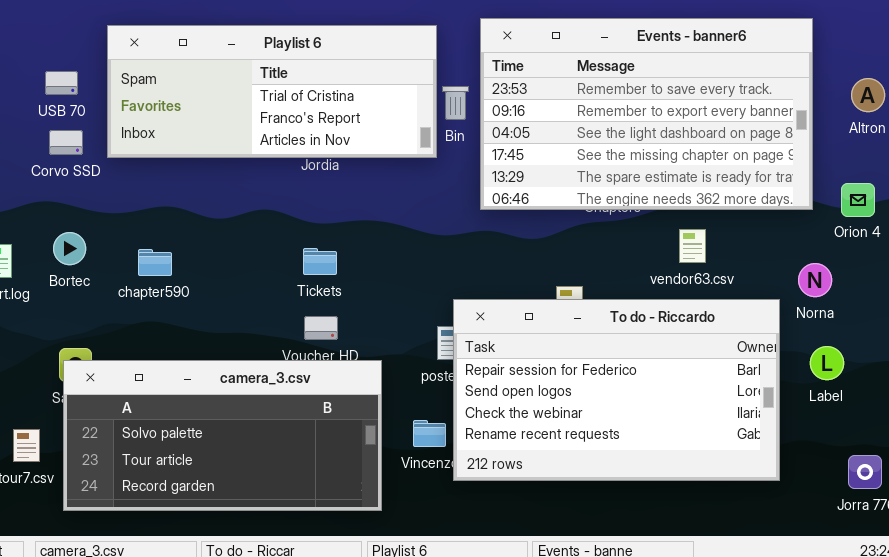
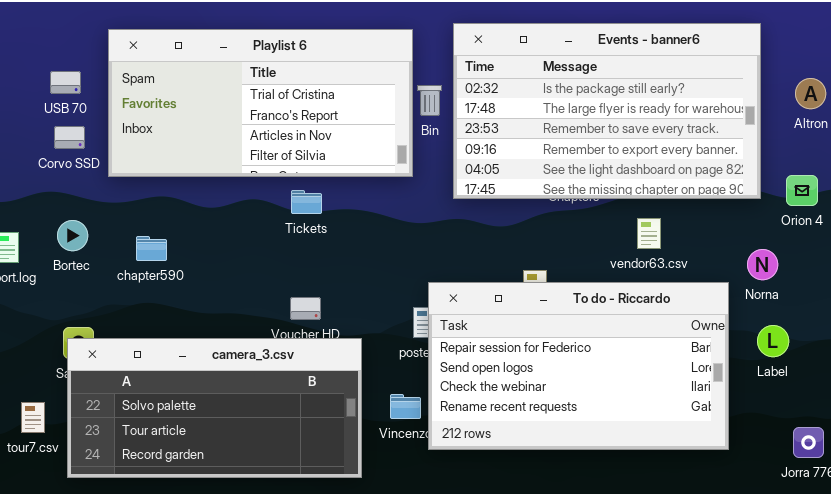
Events - banner6: [480,18,813,210] -> [453,23,761,199], scrolled up 2 rows
Playlist 6: [107,25,437,158] -> [108,29,413,177], resized
Tickets: [303,248,337,275] -> [291,190,322,214], moved

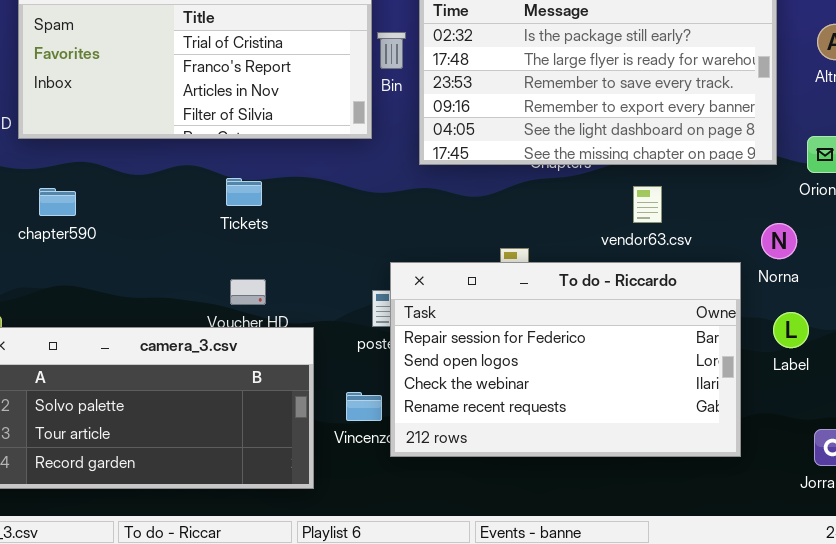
Tickets: [291,190,322,214] -> [226,178,262,206], moved
chapter590: [136,236,167,261] -> [39,188,76,216], moved

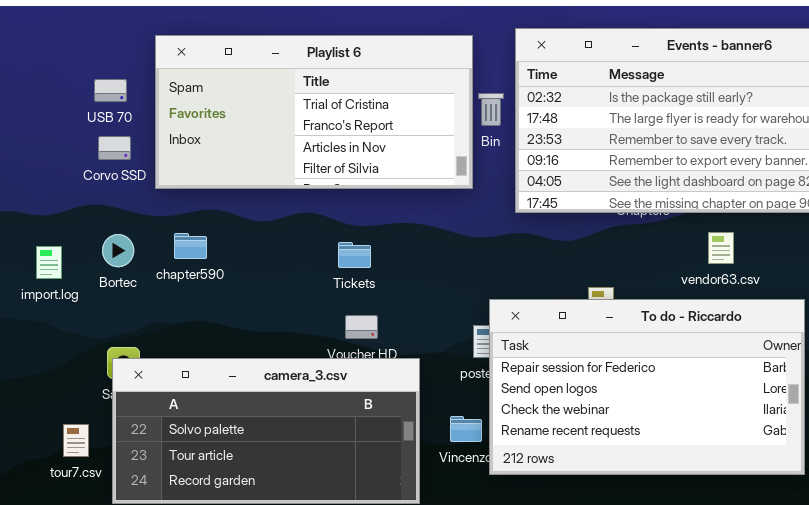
Tickets: [226,178,262,206] -> [338,242,371,268], moved

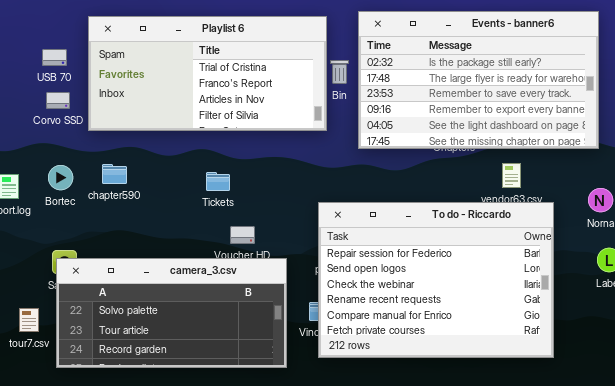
Tickets: [338,242,371,268] -> [206,172,230,191], moved
To do - Riccardo: [489,299,805,475] -> [318,202,554,358], moved, resized

